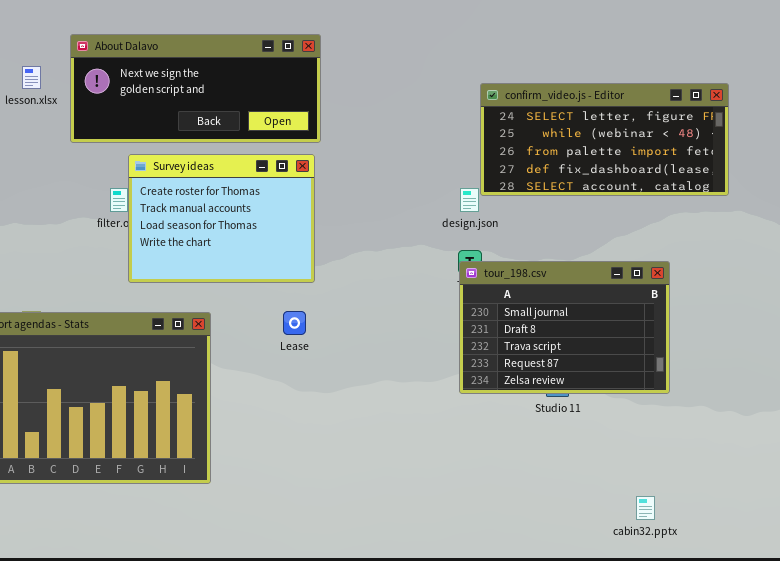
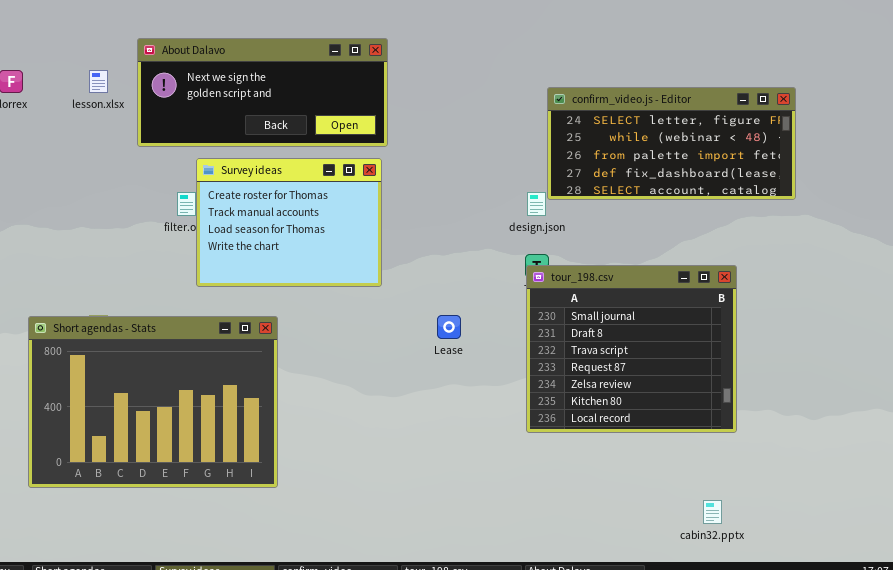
tour_198.csv: [459,261,670,394] -> [526,265,737,433], resized
Lease: [283,311,306,335] -> [437,315,461,339], moved

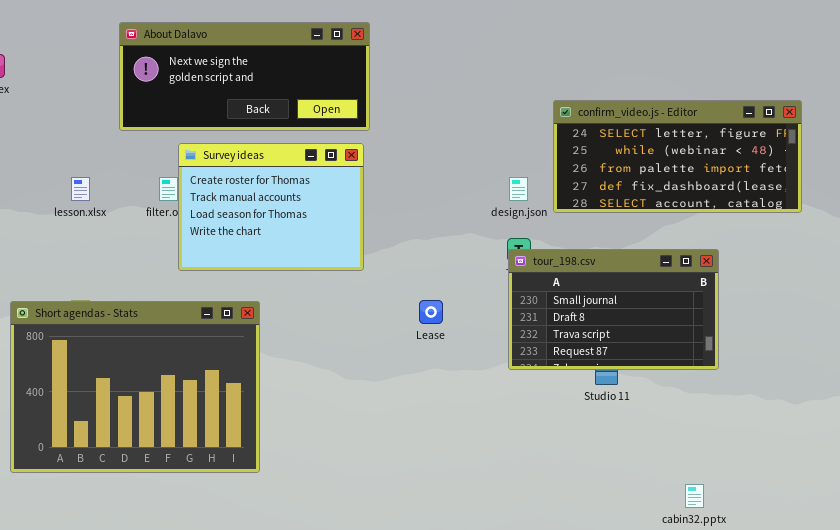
lesson.xlsx: [89,70,108,93] -> [71,177,90,201], moved
confirm_video.js - Editor: [547,87,796,200] -> [553,100,802,213], moved
tour_198.csv: [526,265,737,433] -> [508,249,719,370], resized

